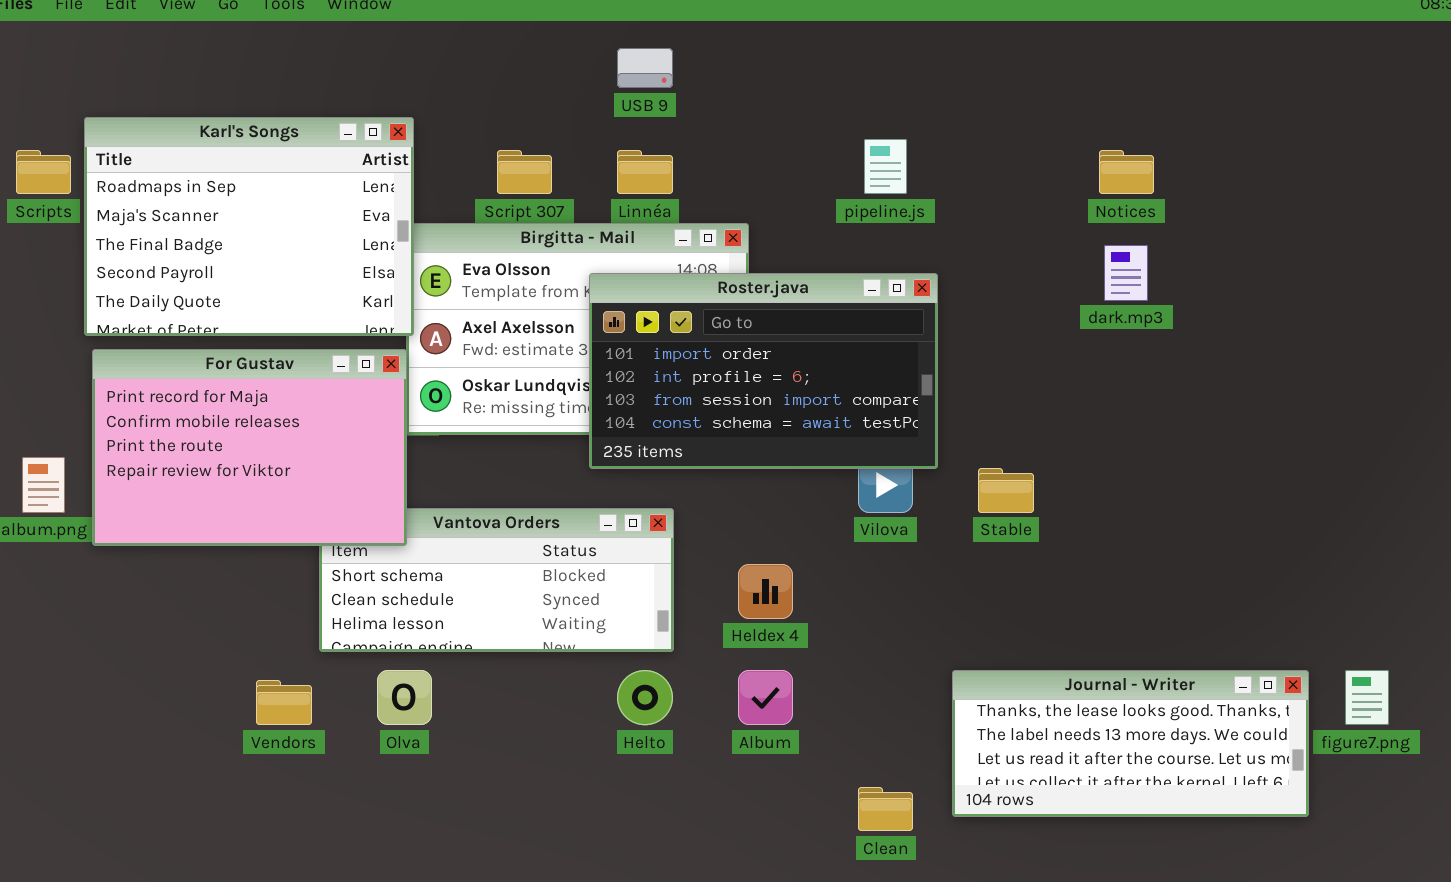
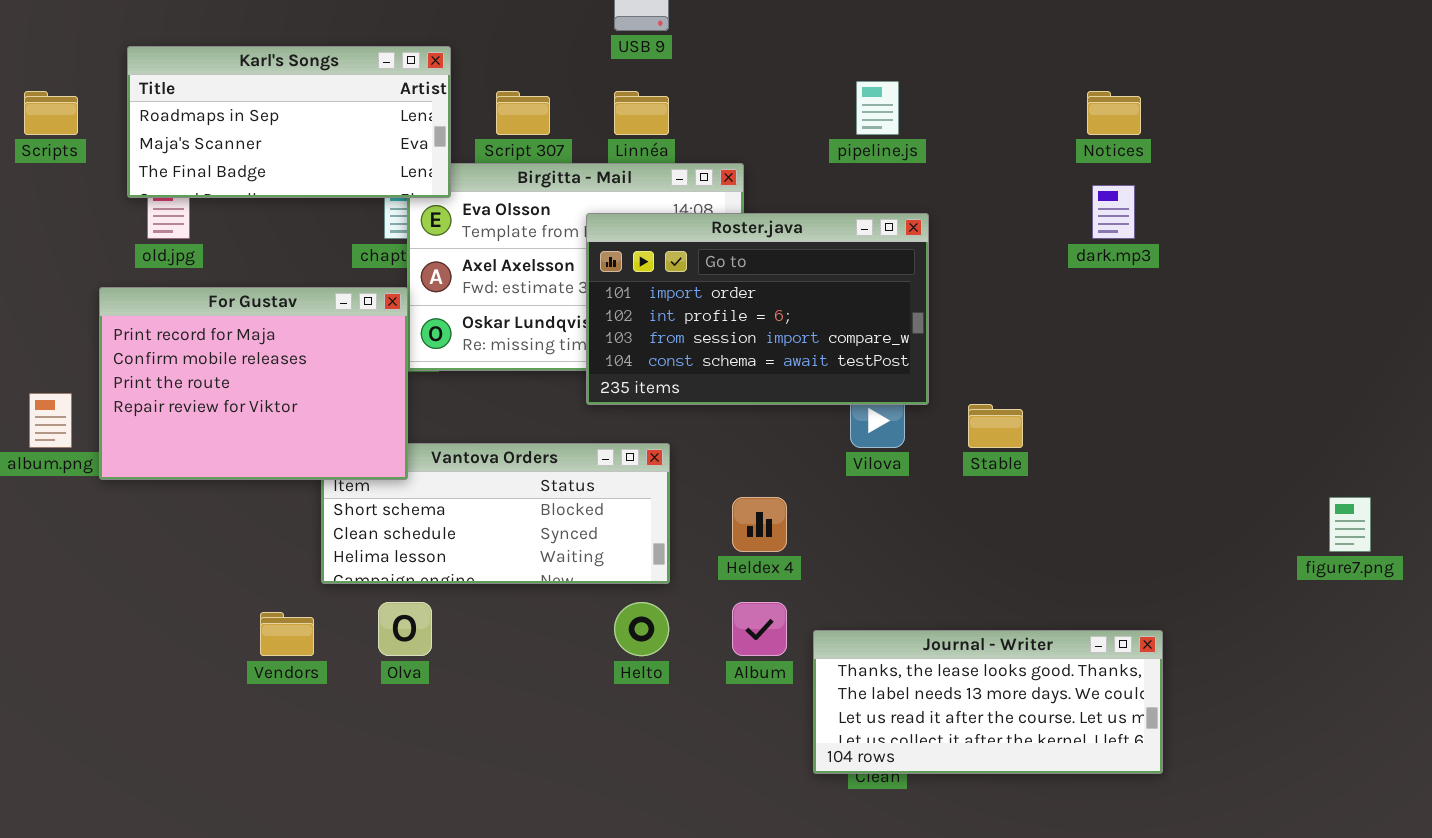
Karl's Songs: [84,117,414,336] -> [127,46,451,198], moved, resized
Journal - Writer: [952,670,1309,817] -> [813,630,1163,774], moved
figure7.png: [1345,670,1389,725] -> [1329,497,1371,552], moved

